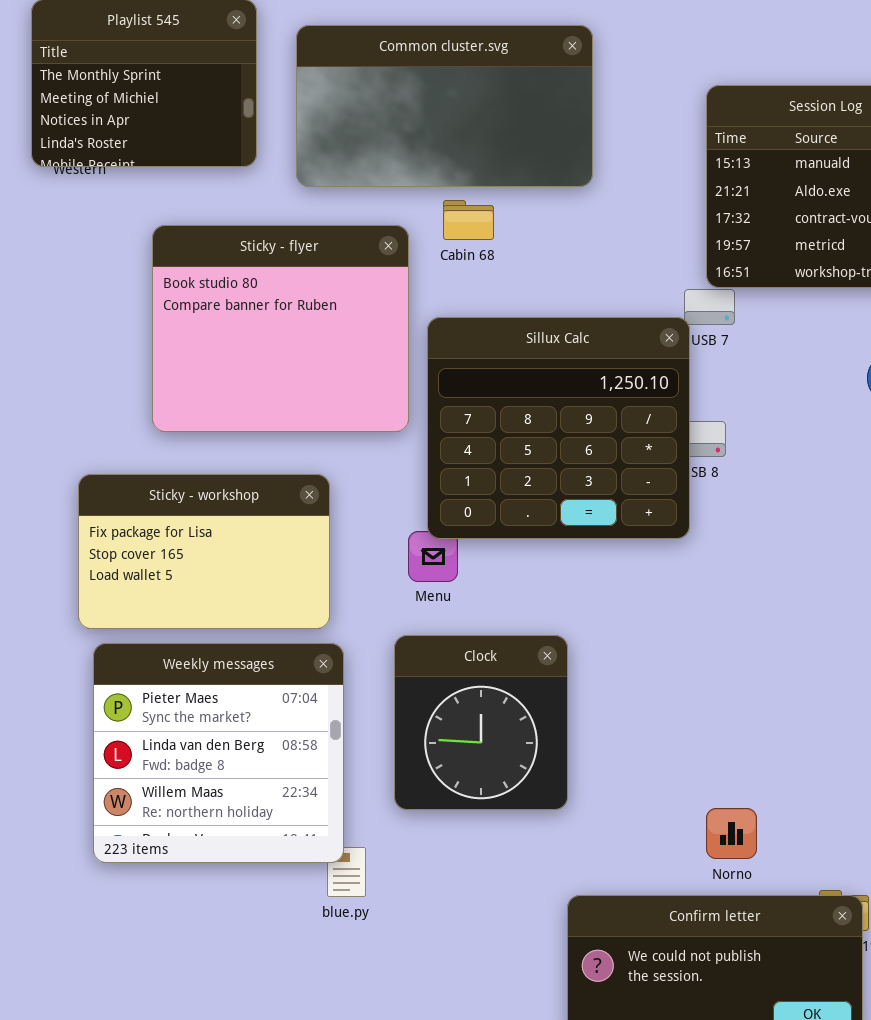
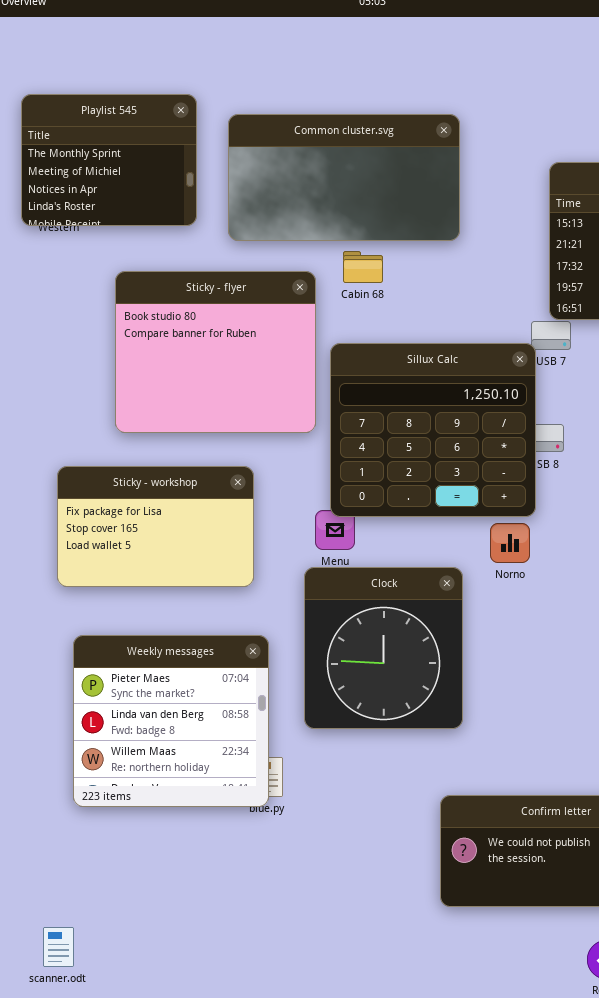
Clock: [394,635,568,810] -> [304,567,463,729], resized
Weekly messages: [93,643,344,863] -> [73,635,269,807], moved
Norno: [706,808,757,859] -> [490,523,530,563], moved

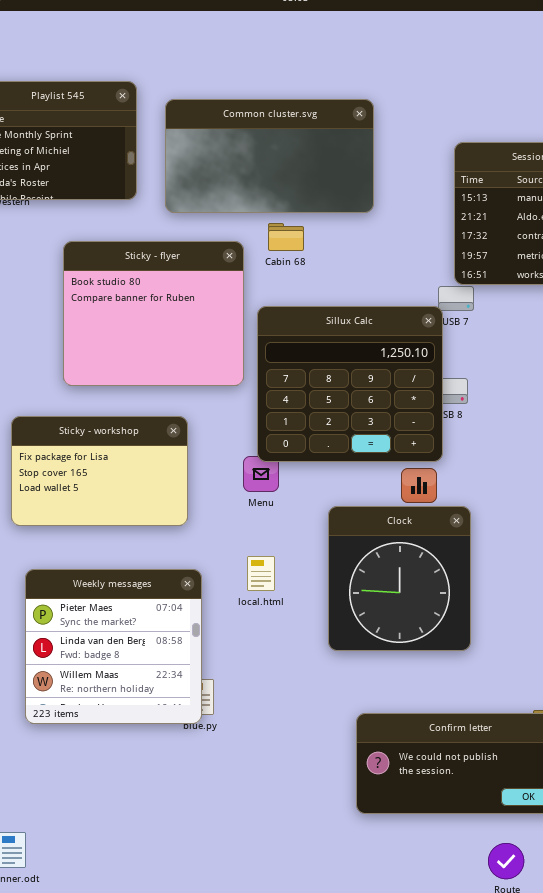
Clock: [304,567,463,729] -> [328,506,471,651], moved

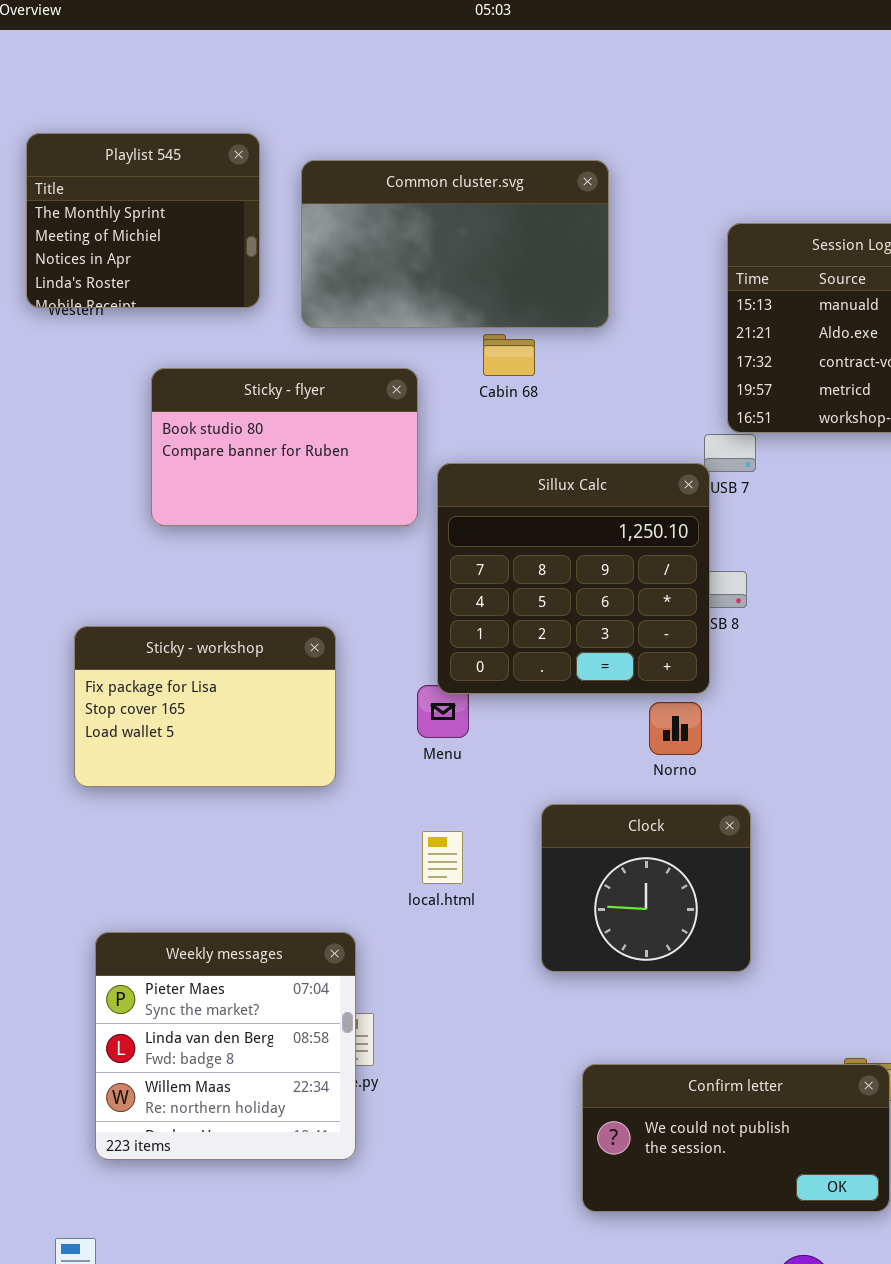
Cabin 68: [268,223,304,251] -> [483,334,535,376], moved
Sticky - flyer: [63,241,244,386] -> [151,368,418,526], resized
Clock: [328,506,471,651] -> [541,804,751,972], resized
Weekly messages: [25,569,202,724] -> [95,932,356,1160], moved

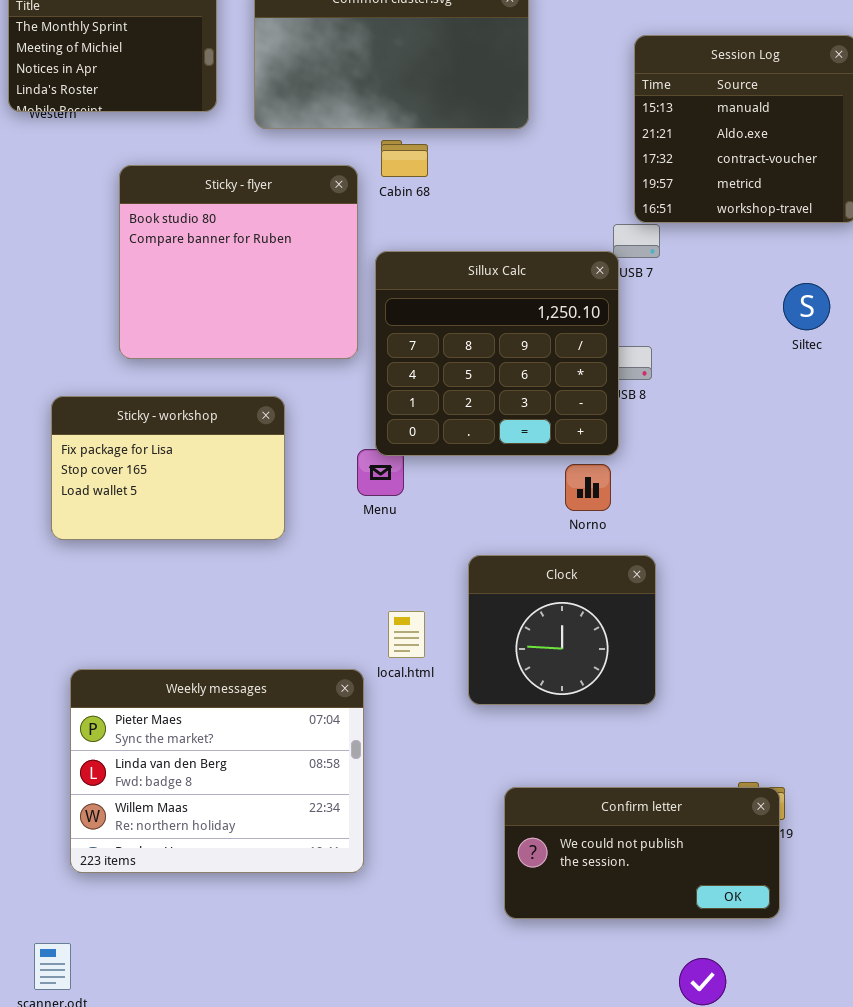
Cabin 68: [483,334,535,376] -> [381,140,428,177], moved
Sticky - flyer: [151,368,418,526] -> [119,165,358,359], resized
local.html: [422,831,463,884] -> [388,611,425,658], moved
Weekly messages: [95,932,356,1160] -> [70,669,364,873], resized

